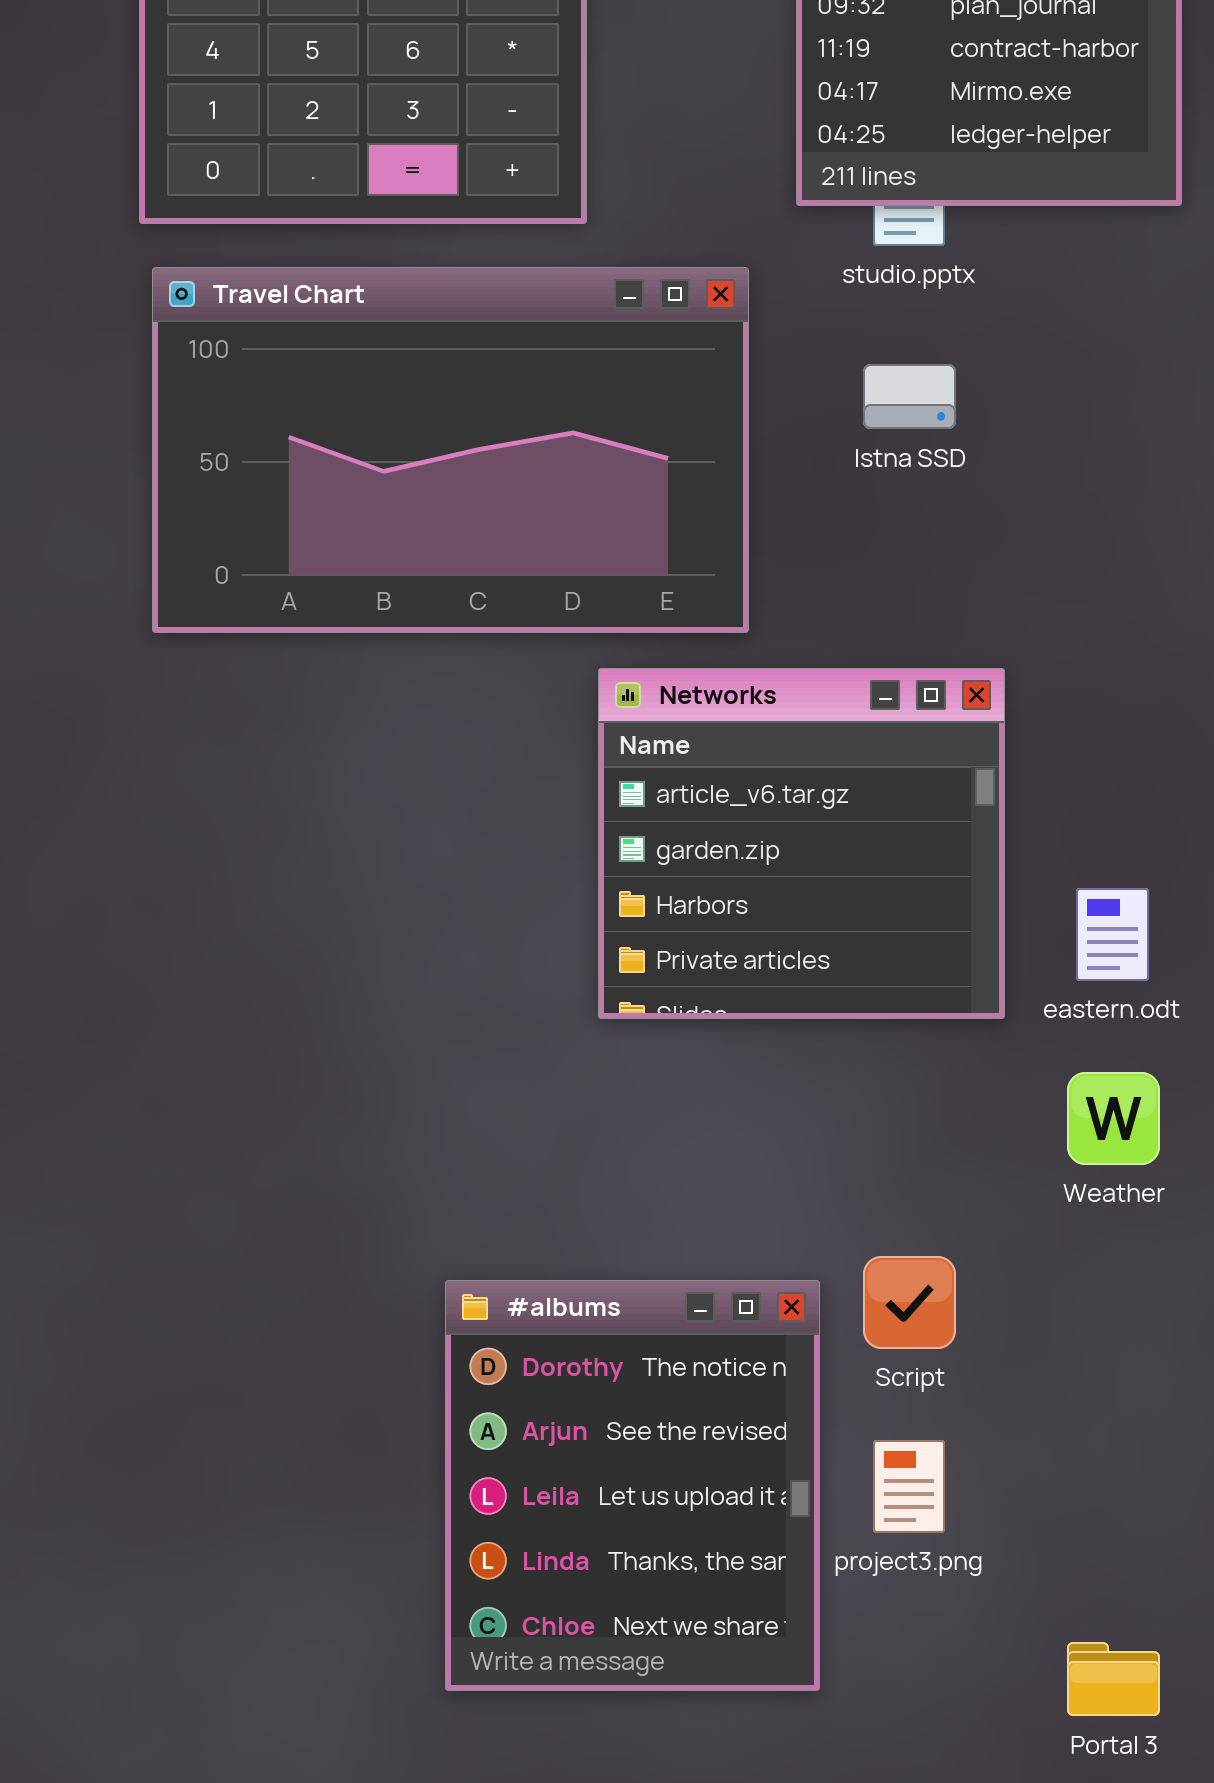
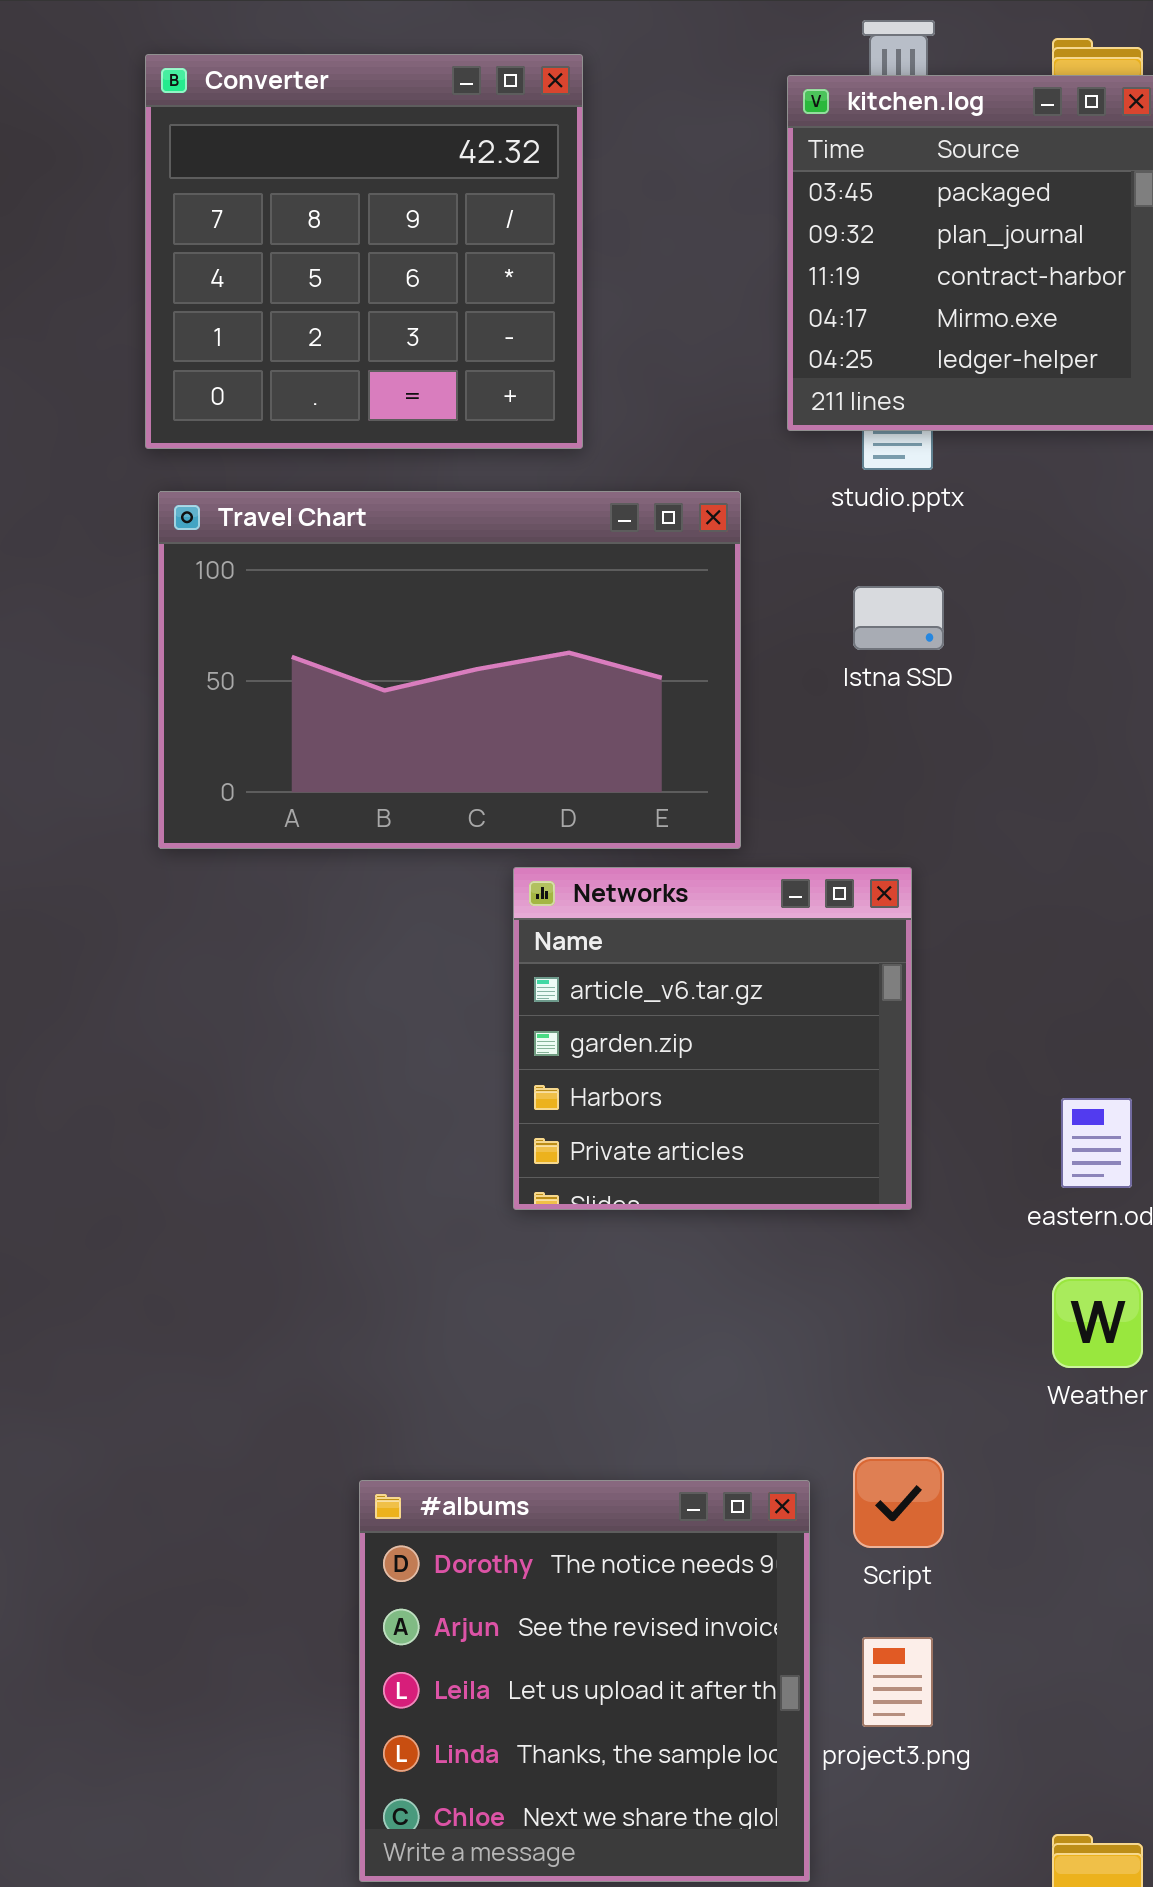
Networks: [598,668,1005,1019] -> [513,867,912,1210], moved
#albums: [445,1280,820,1691] -> [359,1480,810,1882], resized

